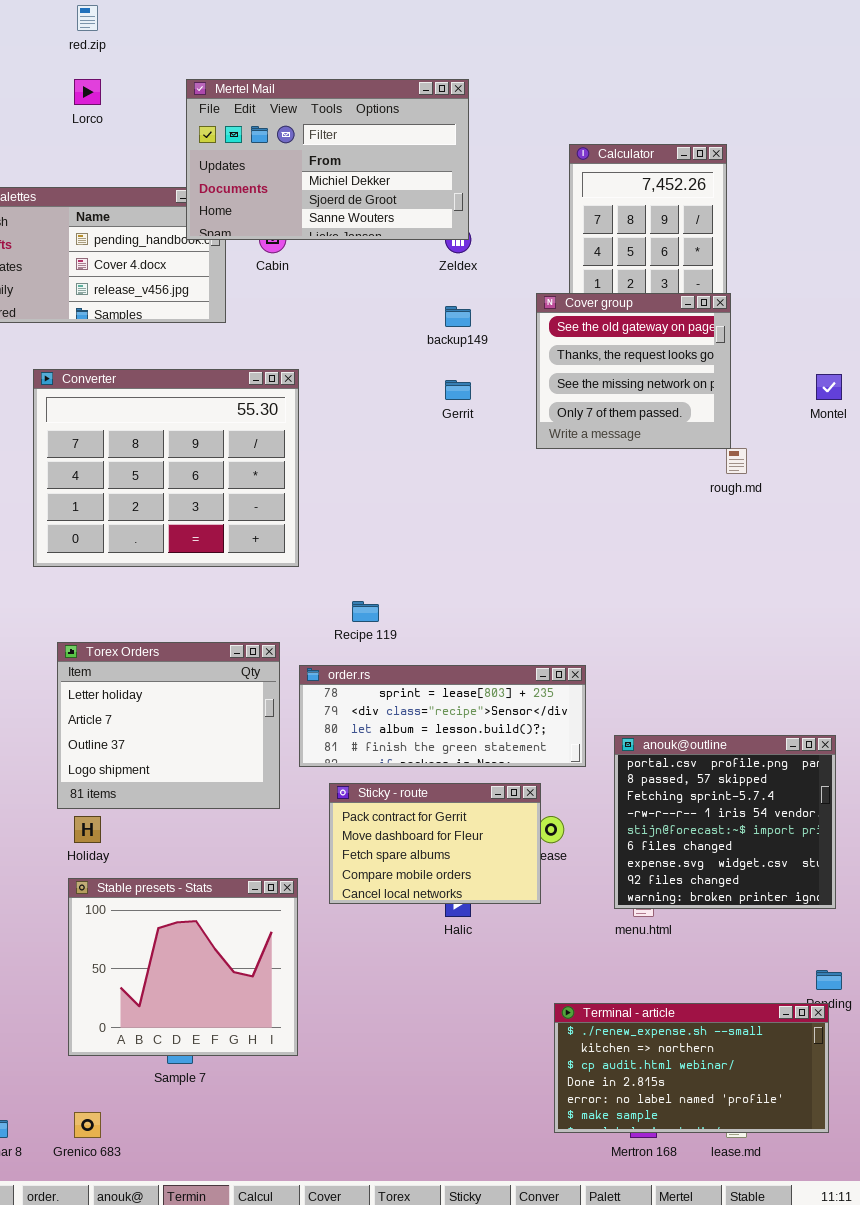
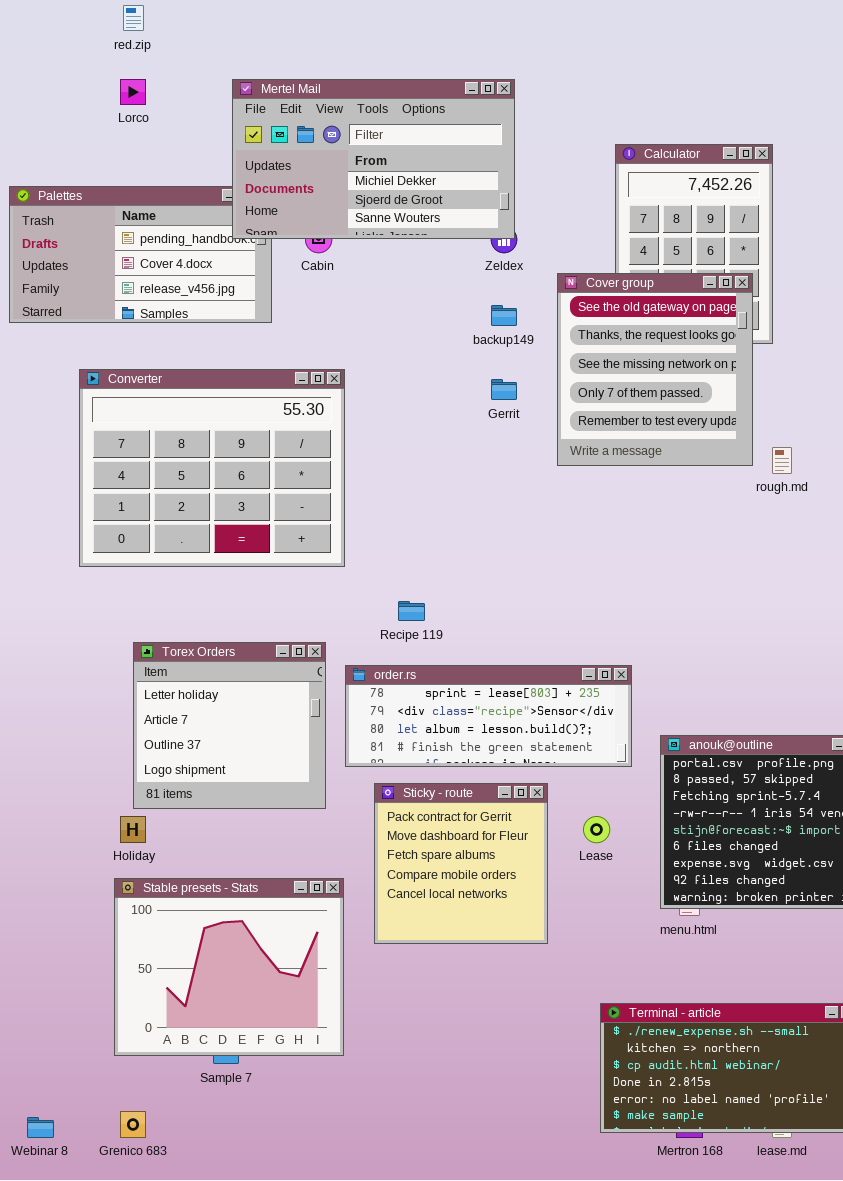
Cover group: [536,293,731,449] -> [557,273,753,466], moved, resized
Torex Orders: [57,642,280,809] -> [133,642,326,809], resized
Sticky - route: [329,783,541,904] -> [374,783,548,944], resized

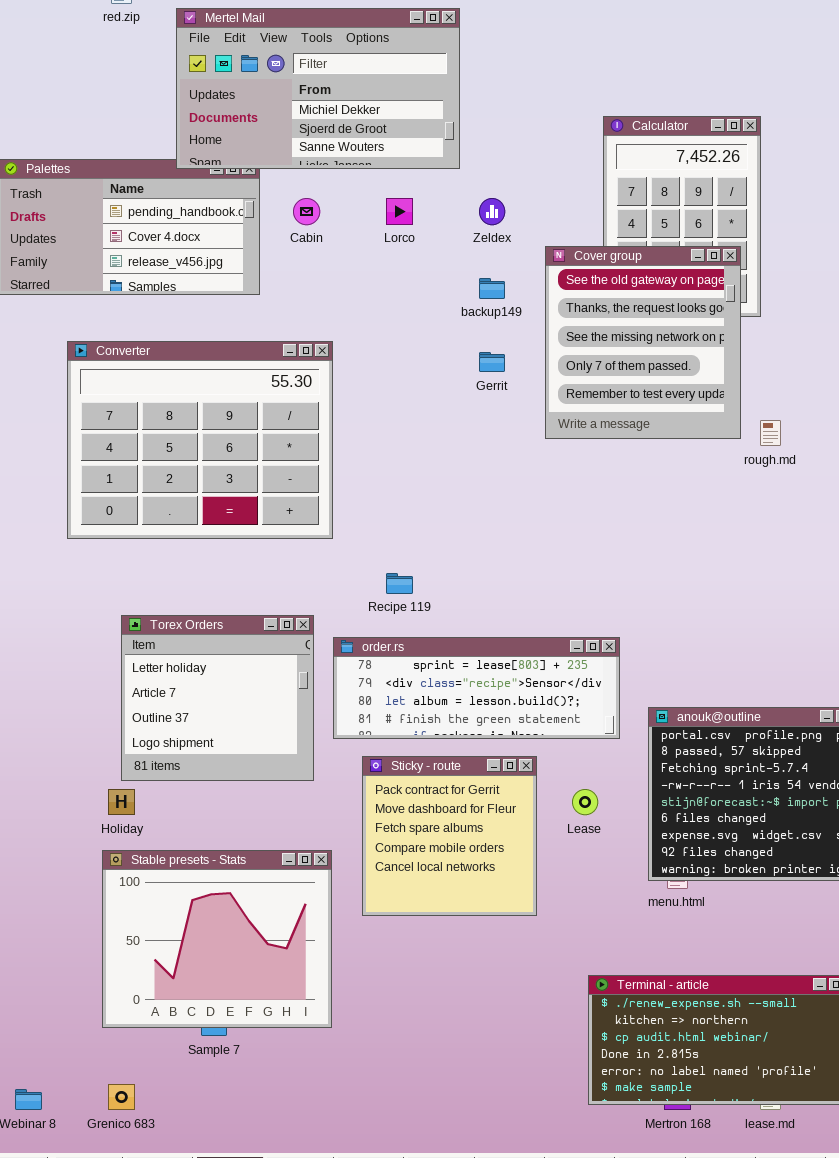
Lorco: [120,79,146,105] -> [386,198,413,225], moved
Mertel Mail: [232,79,515,239] -> [176,8,460,169], moved

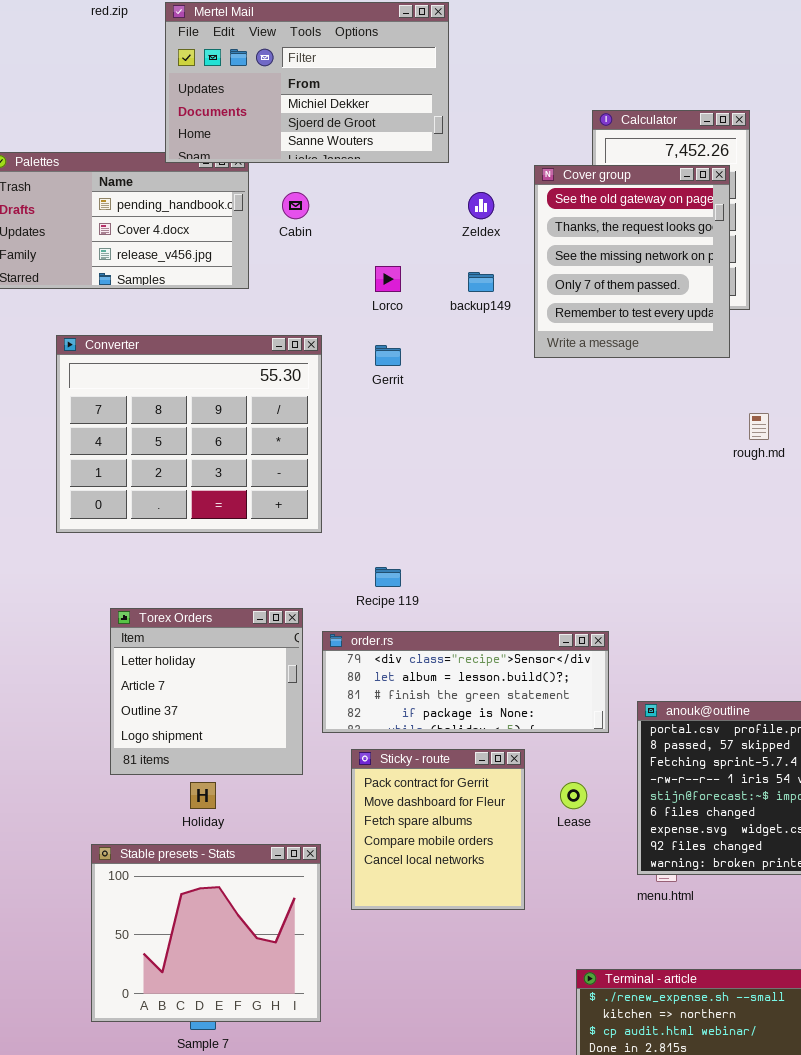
Lorco: [386,198,413,225] -> [375,266,401,292], moved
Cover group: [545,246,741,439] -> [534,165,730,358], moved
Gerrit: [479,352,505,372] -> [375,345,401,366], moved
order.rs: [333,637,620,739] -> [322,631,609,733], scrolled down 1 row
Holiday: [108,789,135,815] -> [190,782,216,809], moved

